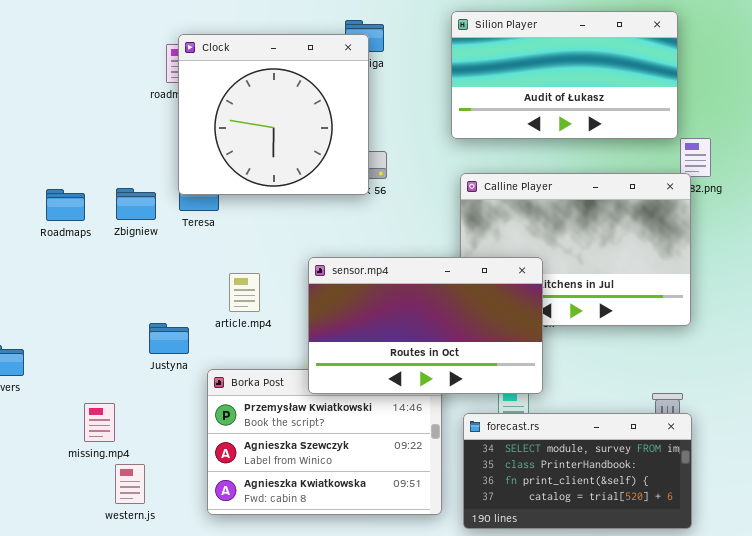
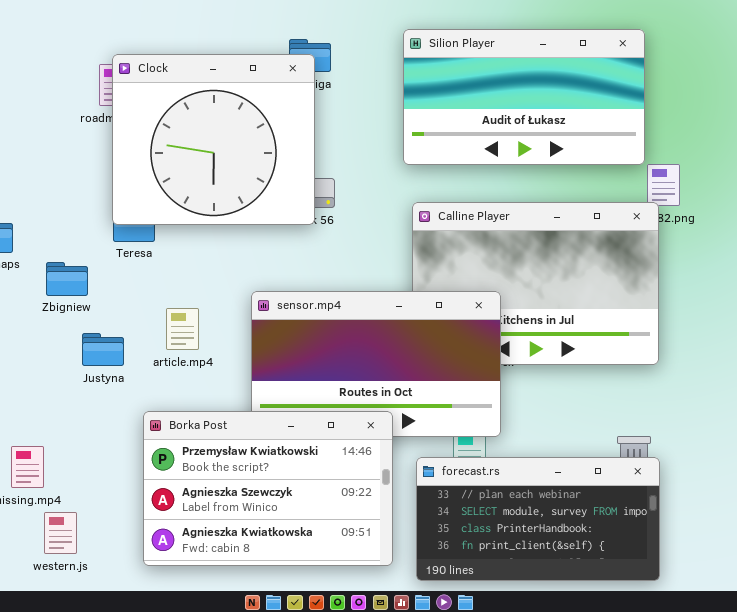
Zbigniew: [116,188,156,220] -> [46,262,88,296], moved
Justyna: [149,323,189,354] -> [82,333,124,366], moved
Borka Post: [207,369,442,515] -> [143,411,393,566], raised
forecast.rs: [463,413,692,529] -> [416,457,660,581], scrolled up 1 row

